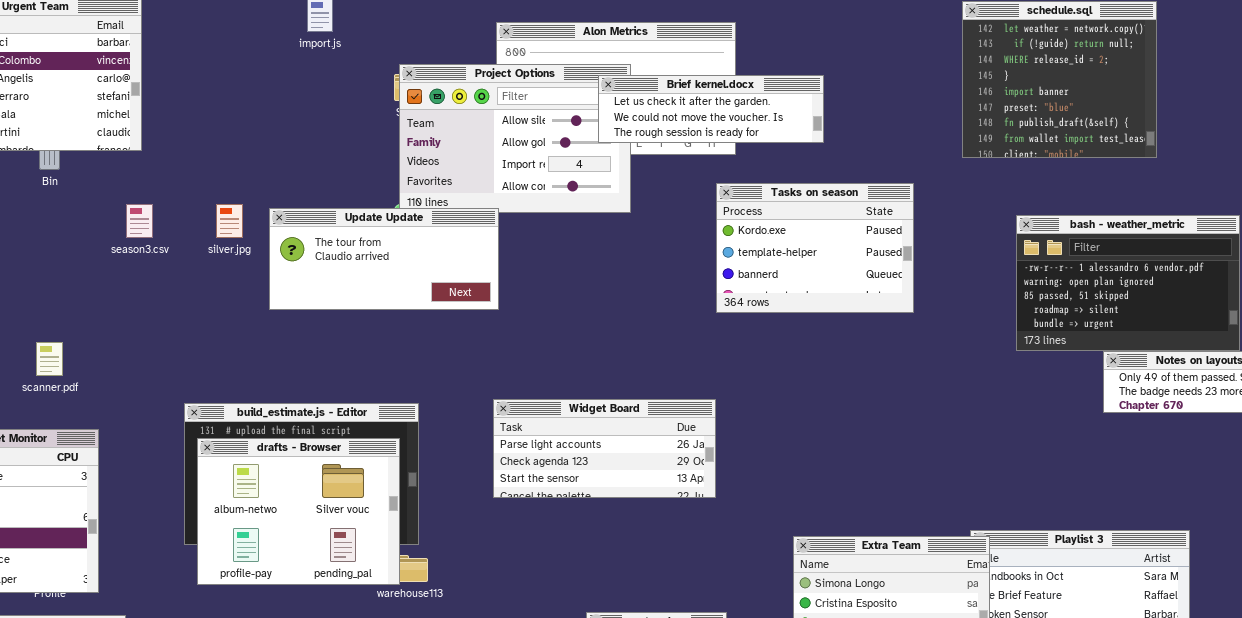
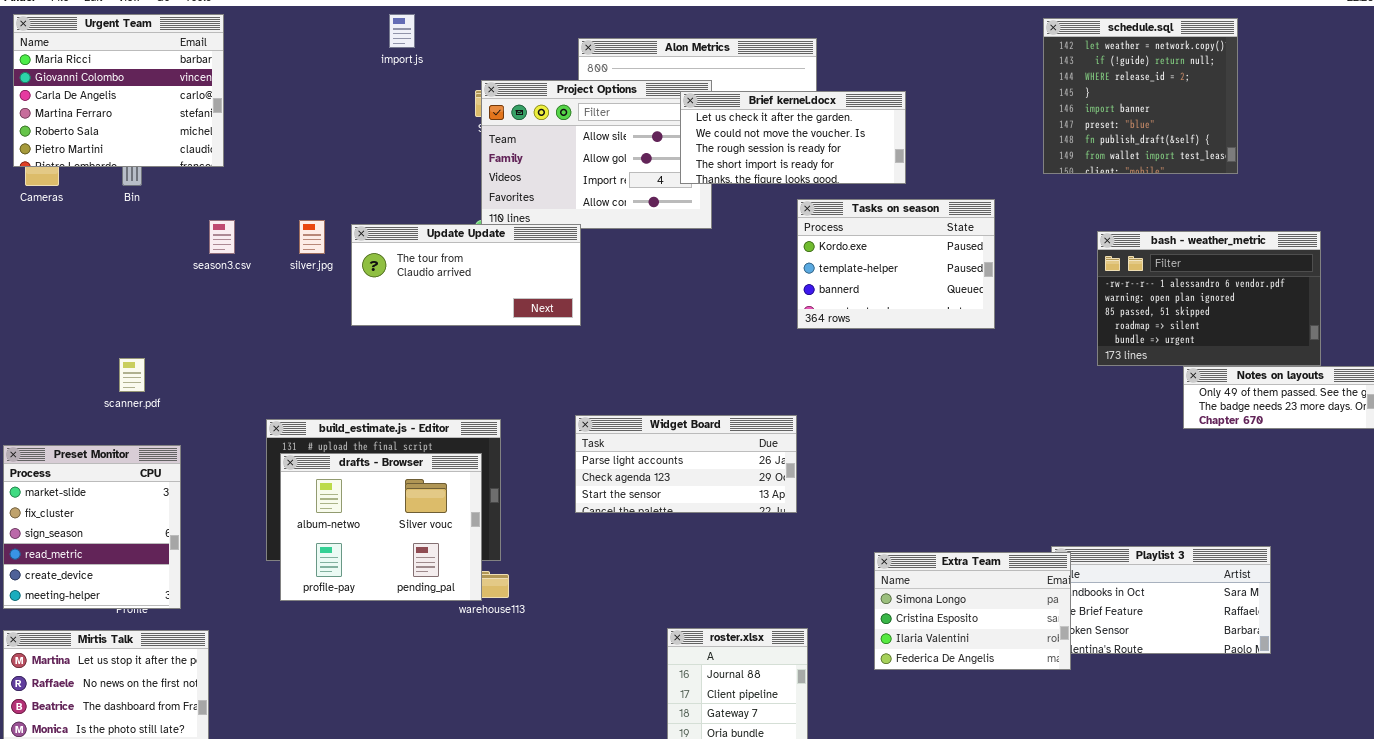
Brief kernel.docx: [598,75,824,143] -> [680,91,906,184], resized

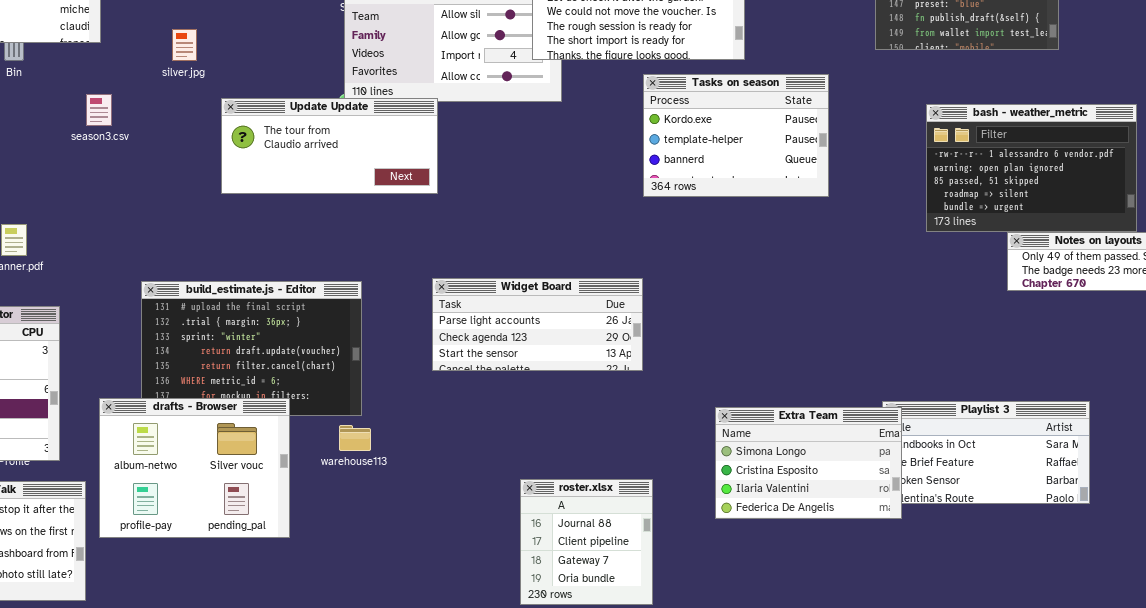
silver.jpg: [299,220,325,254] -> [172,29,197,61], moved
drafts - Browser: [280,453,482,601] -> [99,398,290,538], moved

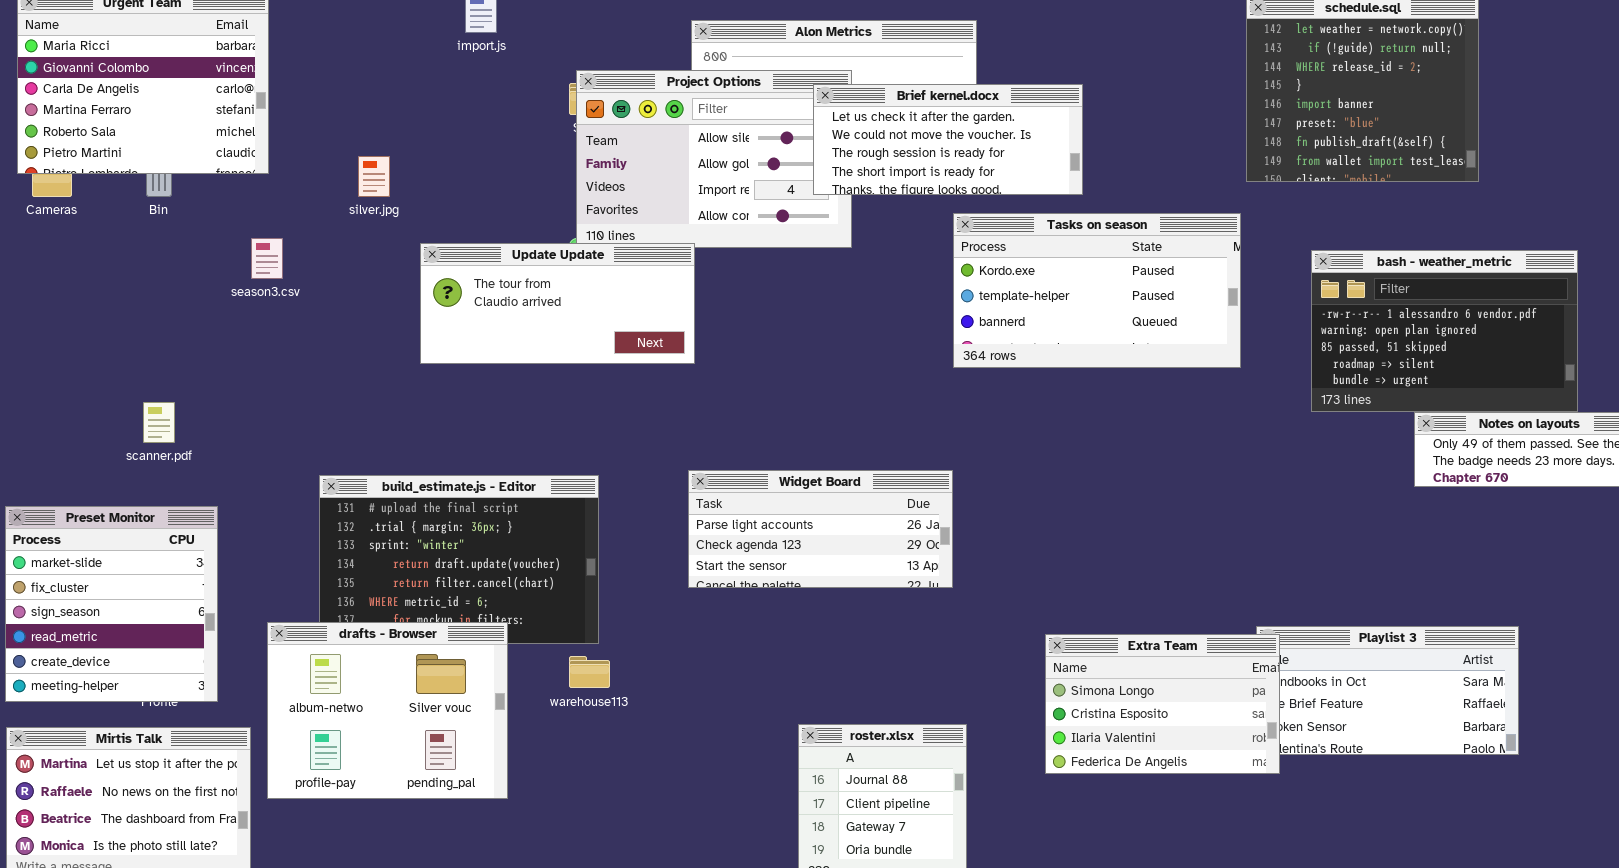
Tasks on season: [643,74,829,197] -> [953,213,1241,368], resized

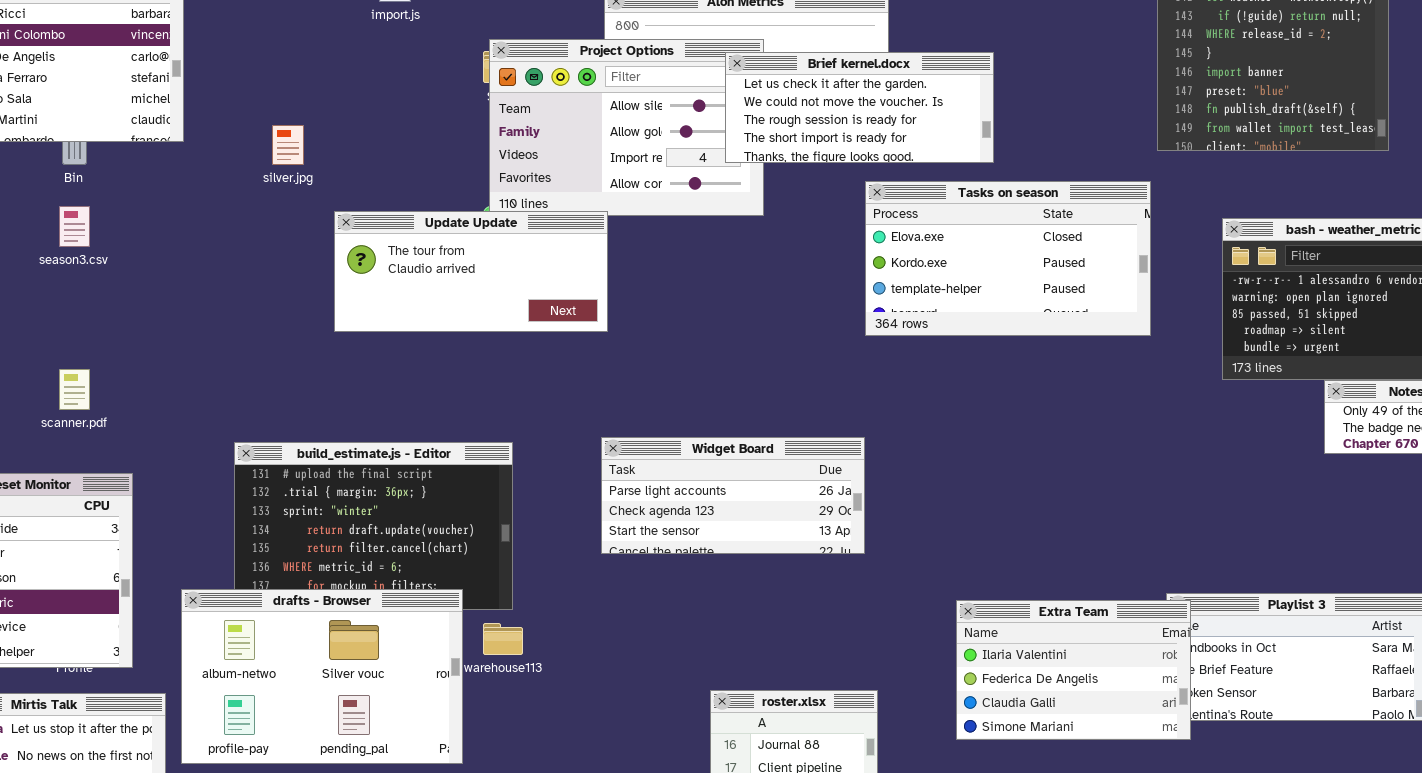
Tasks on season: [953,213,1241,368] -> [865,181,1151,336], scrolled up 1 row
season3.csv: [251,238,283,279] -> [59,206,90,247], moved
drafts - Browser: [267,622,508,799] -> [181,589,463,764], resized
Extra Team: [1045,634,1280,774] -> [956,600,1191,740], scrolled down 2 rows

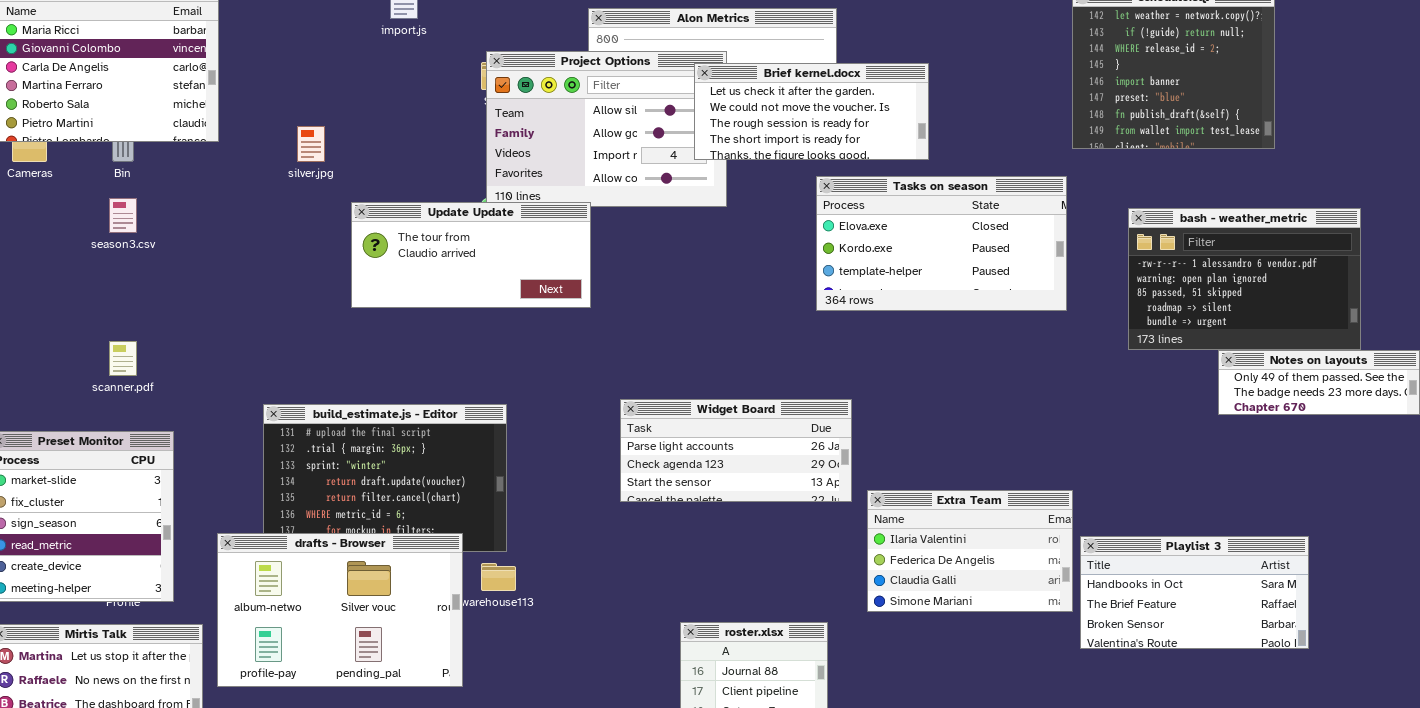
Widget Board: [601,437,865,554] -> [620,399,852,502], moved
Extra Team: [956,600,1191,740] -> [867,490,1073,612], moved

